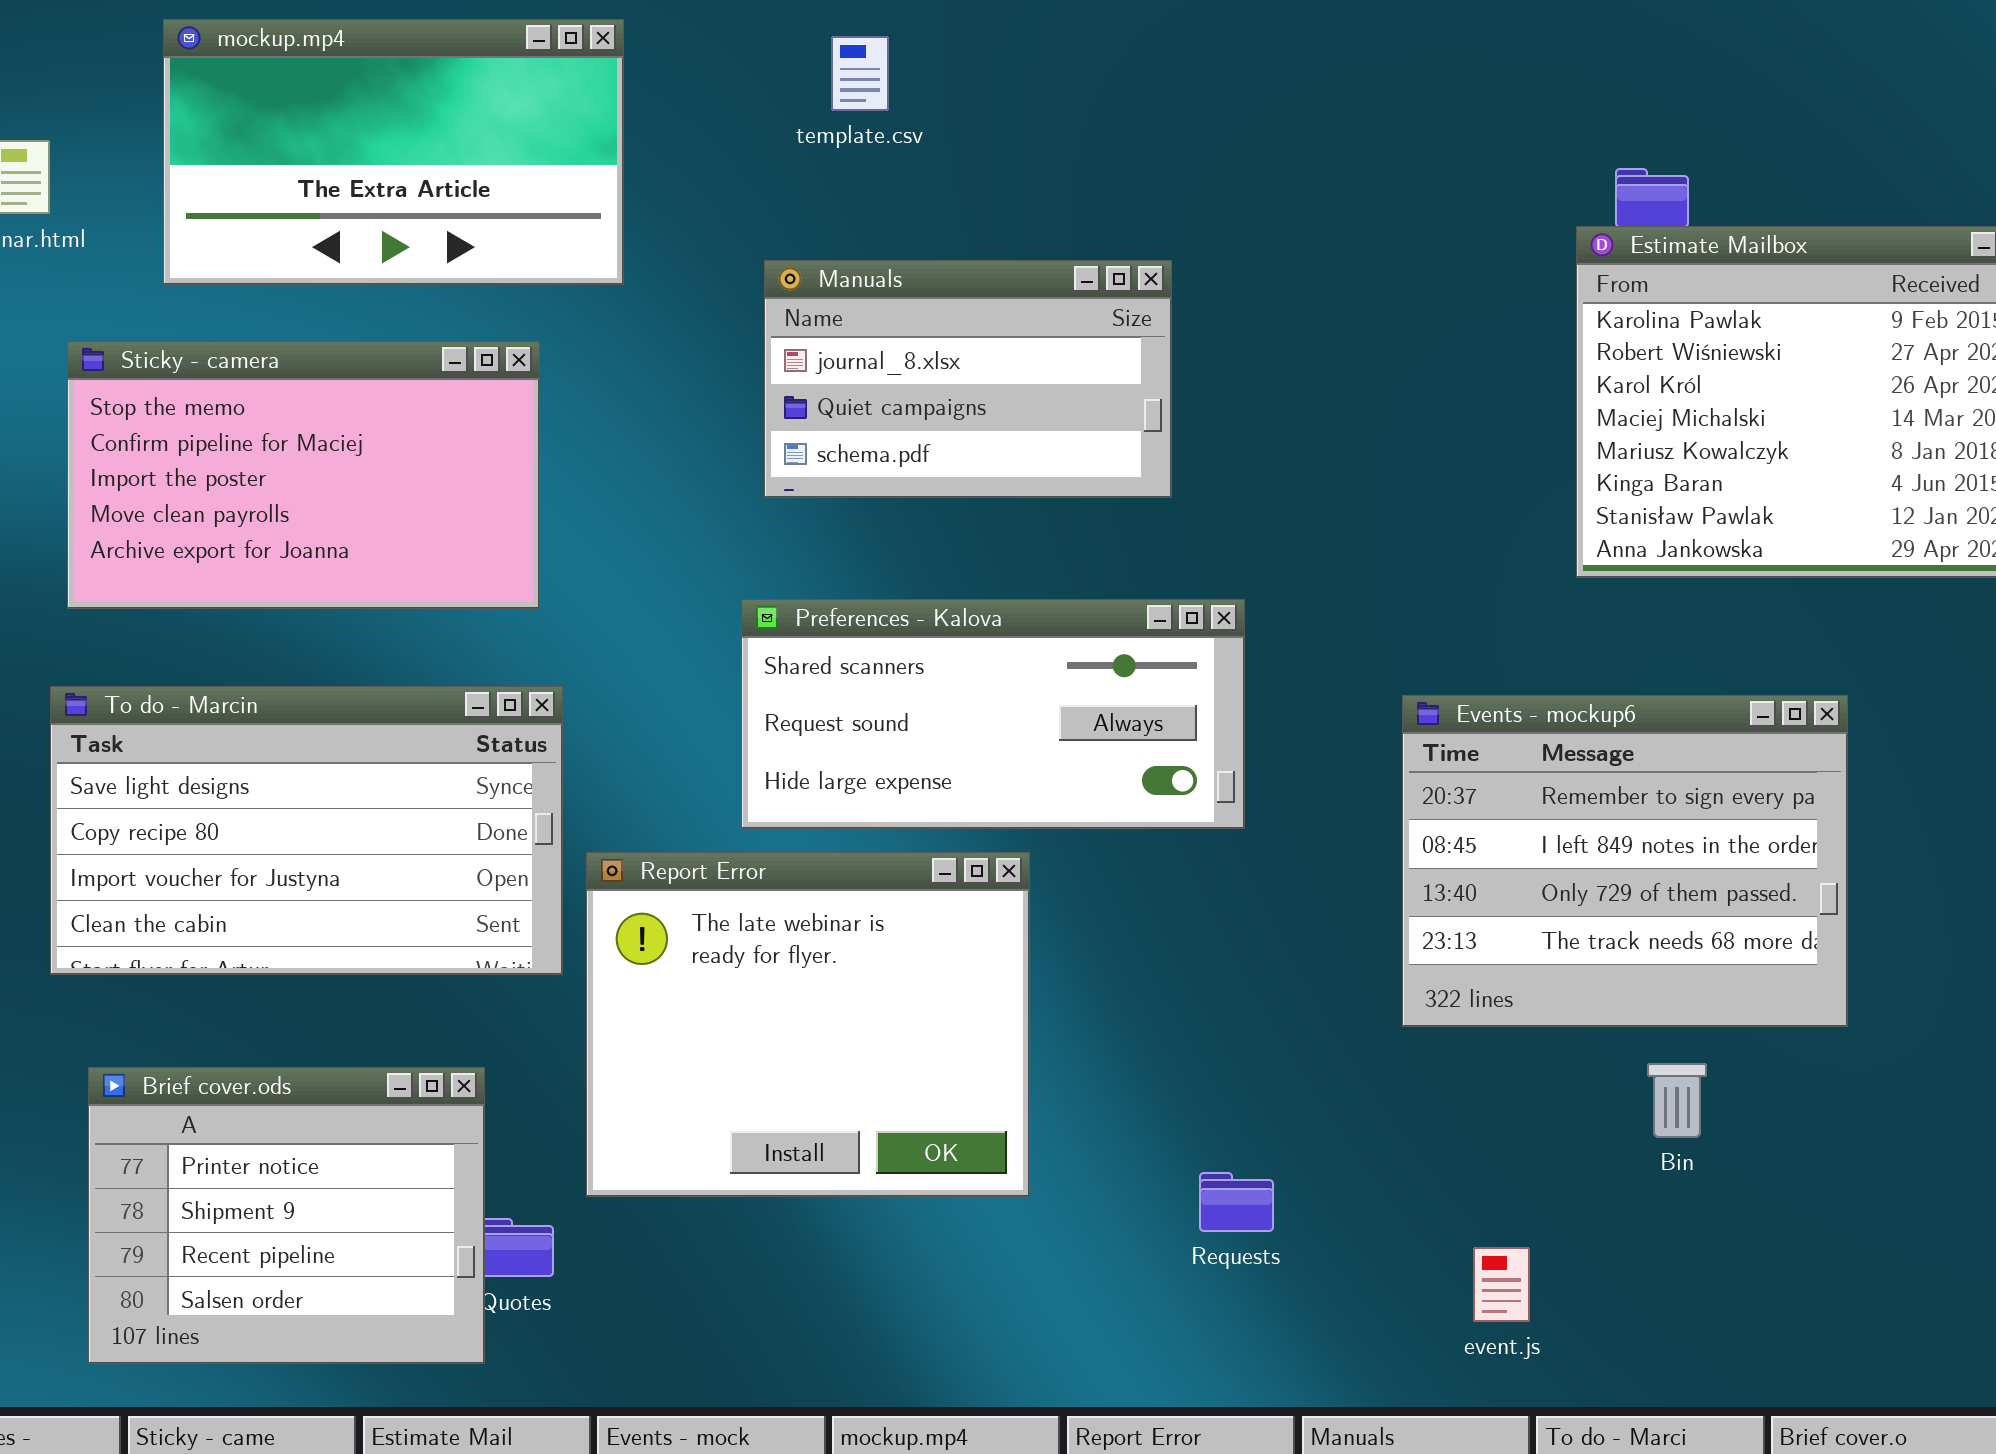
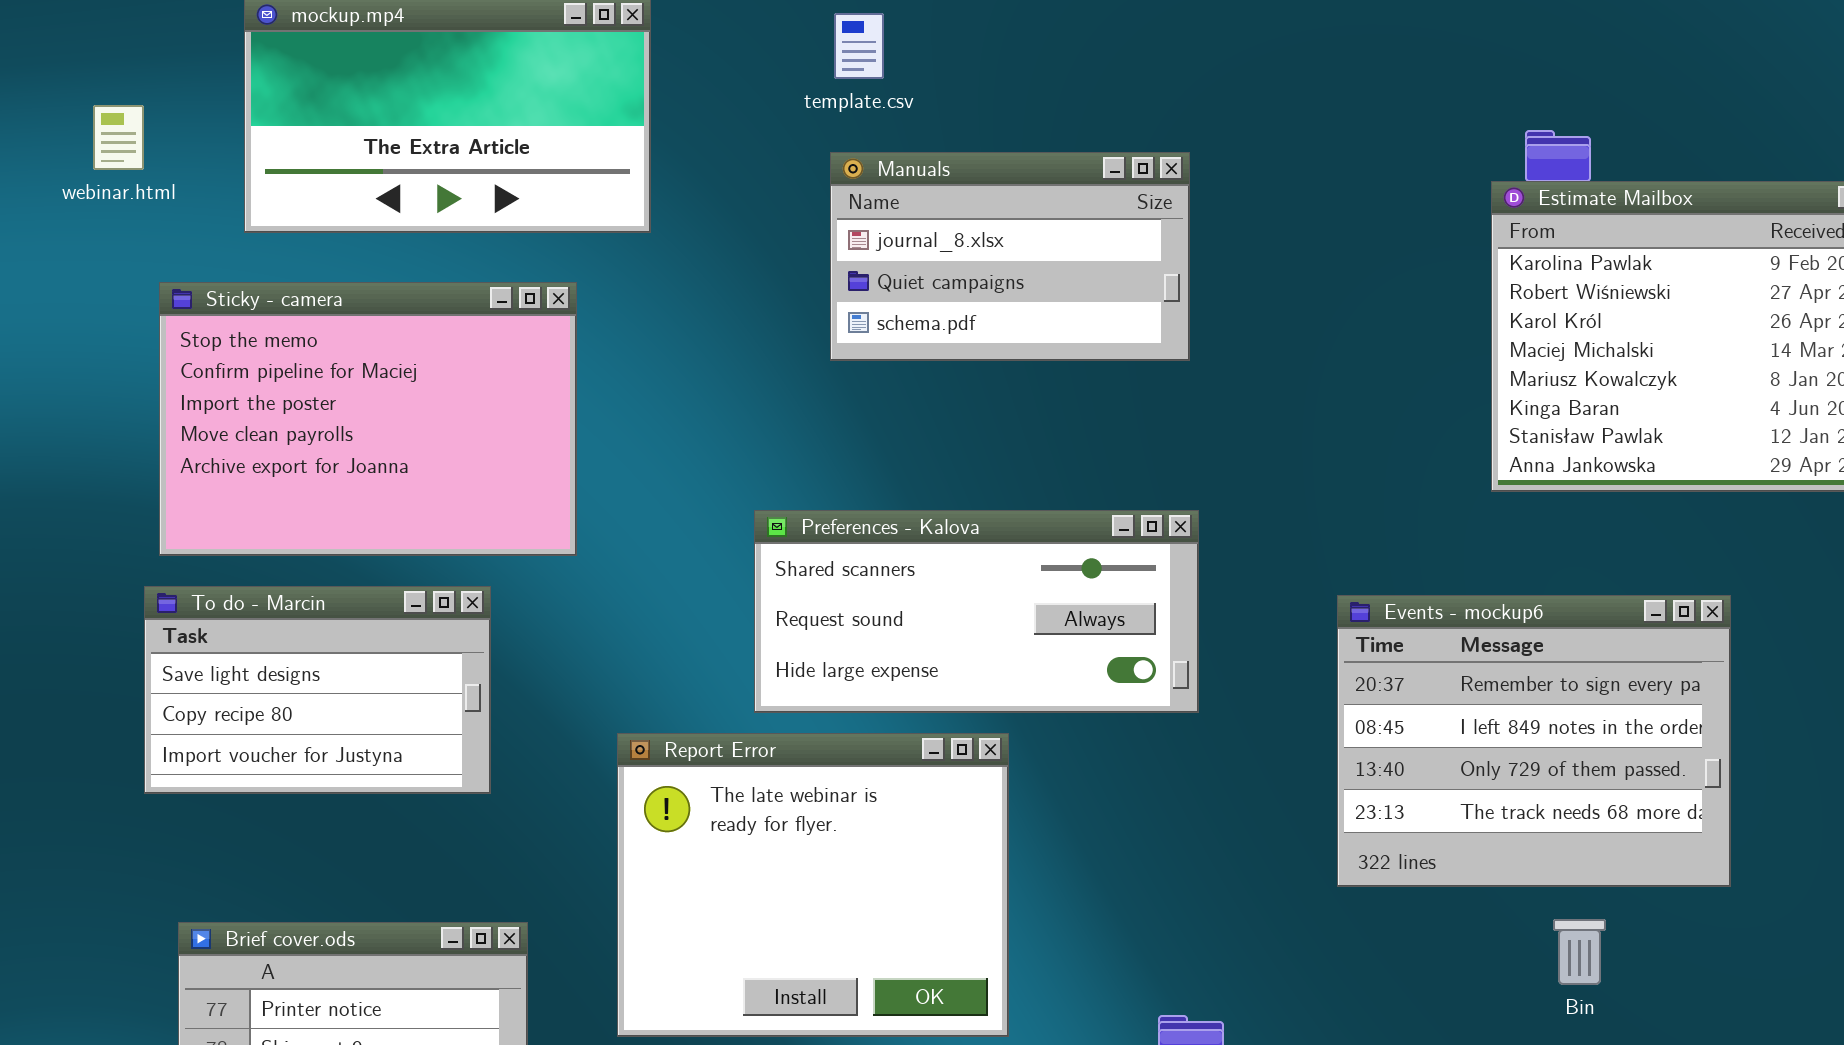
Manuals: [764,260,1172,498] -> [830,152,1190,361], moved
Sticky - camera: [67,341,540,609] -> [159,282,577,556], resized
To do - Marcin: [50,686,563,975] -> [144,586,491,794], resized

